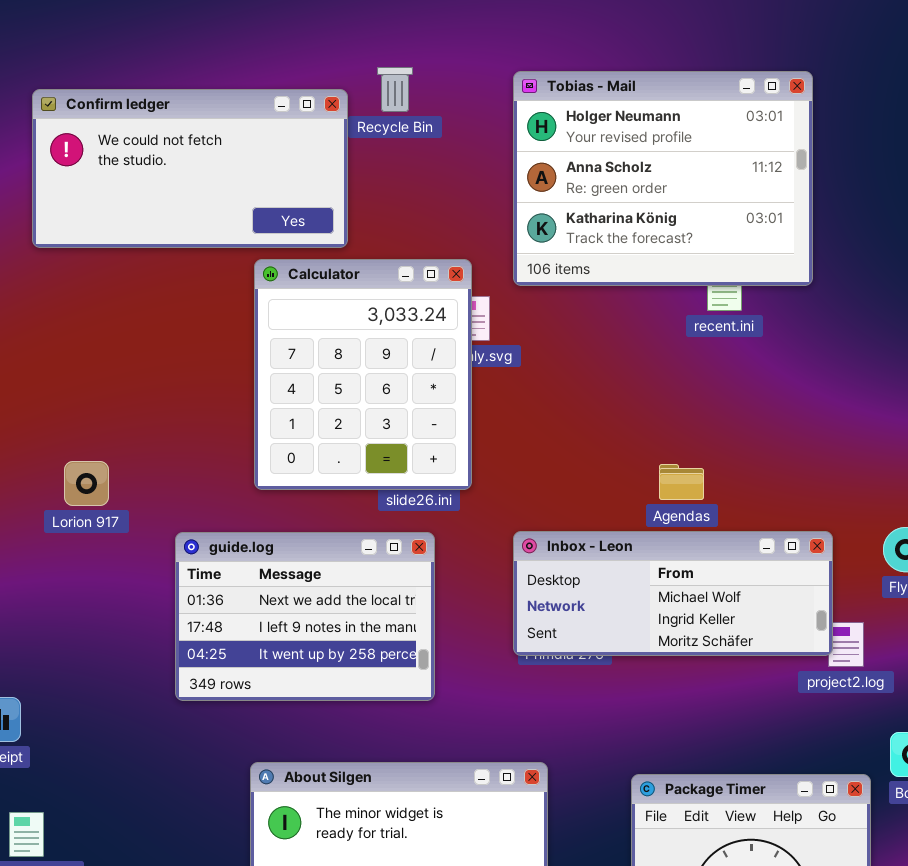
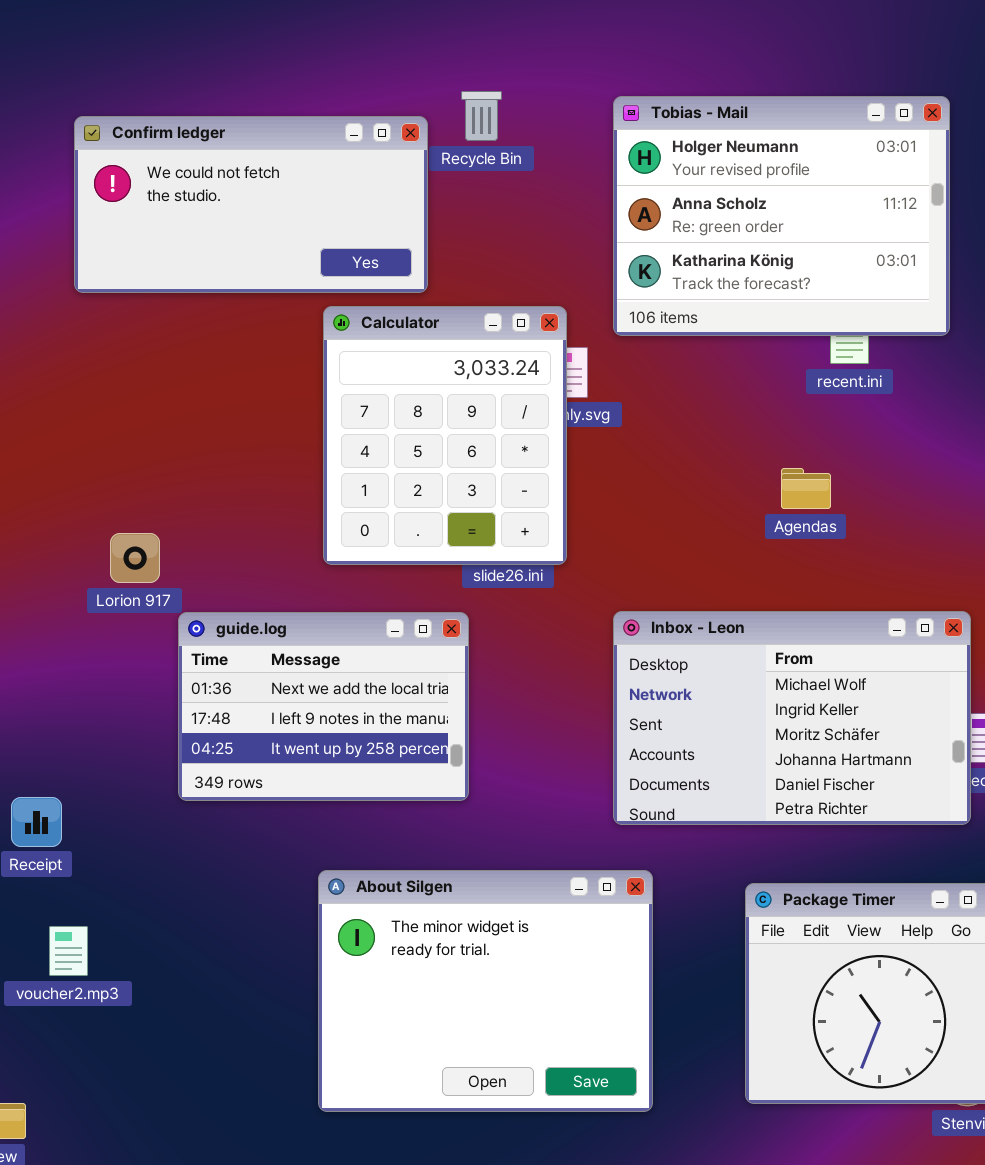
Agendas: [659,464,704,500] -> [781,468,831,509], moved
Inbox - Leon: [513,531,833,656] -> [613,611,971,825], resized
guide.log: [175,532,435,701] -> [178,612,469,801], moved

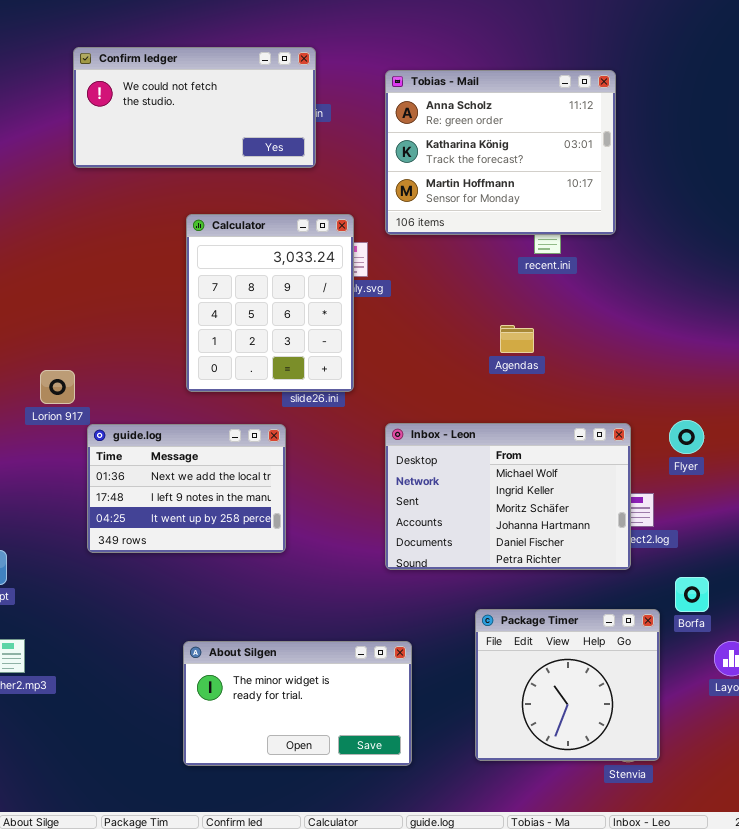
Tobias - Mail: [613,96,950,336] -> [385,70,616,235], scrolled down 1 row
Confirm ledger: [74,116,428,293] -> [73,47,316,168], moved
About Silgen: [318,870,653,1112] -> [183,641,412,766], resized

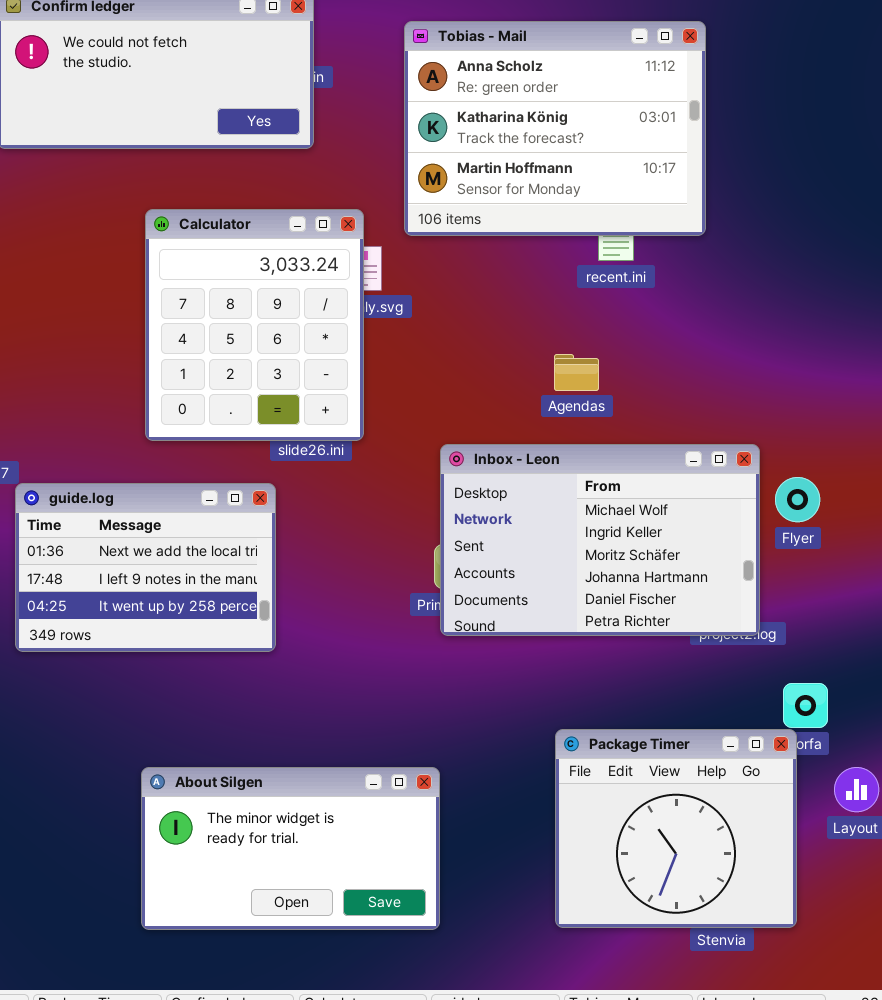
Inbox - Leon: [385,423,631,570] -> [440,444,760,636], moved
Package Timer: [475,609,660,761] -> [555,729,797,928], moved

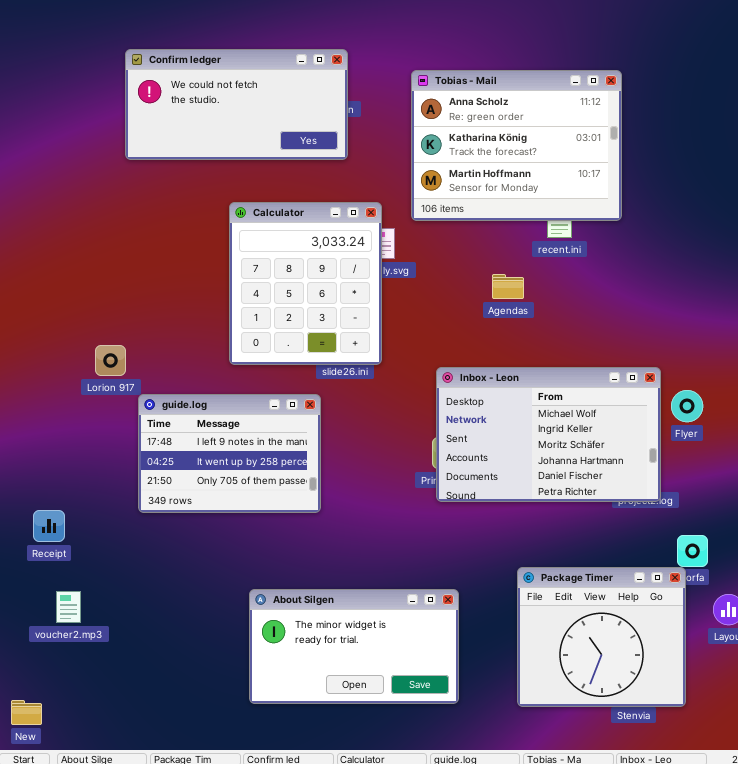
Agendas: [554,354,599,391] -> [492,274,524,299], moved
guide.log: [15,483,276,652] -> [138,394,321,513], scrolled down 1 row
About Silgen: [141,767,440,930] -> [249,589,459,704], moved

